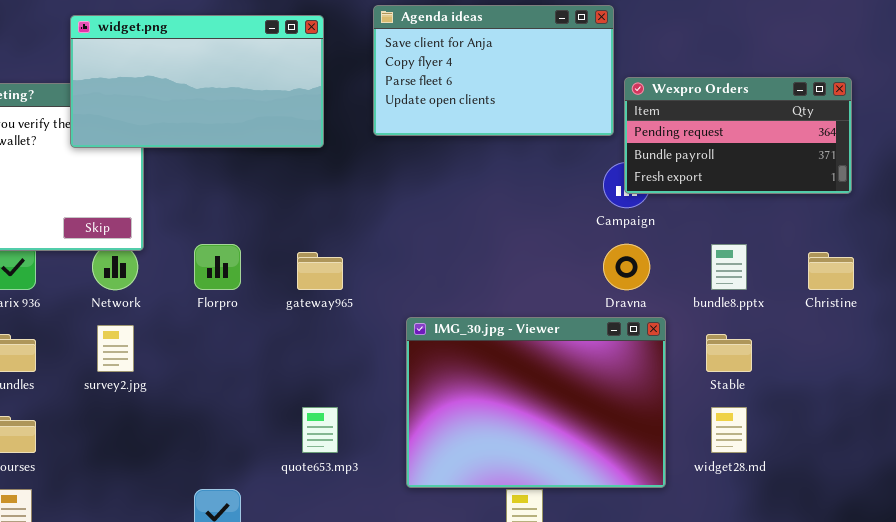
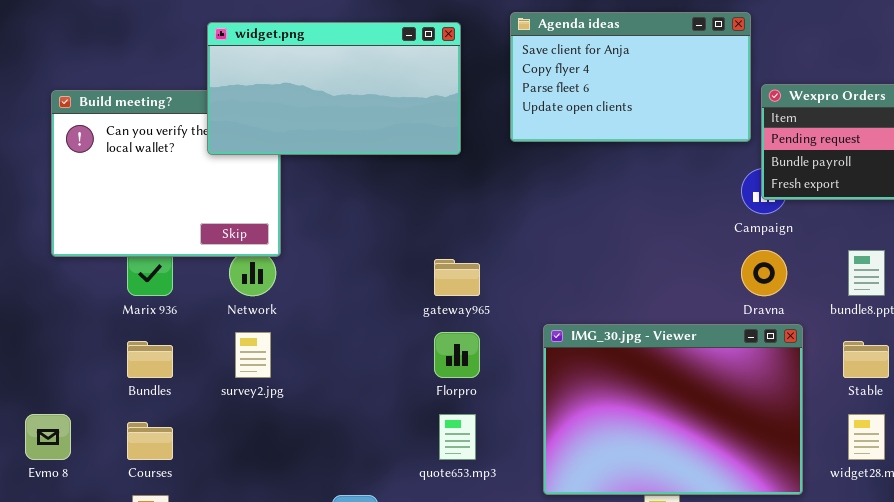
Florpro: [194,244,241,290] -> [434,332,480,378], moved

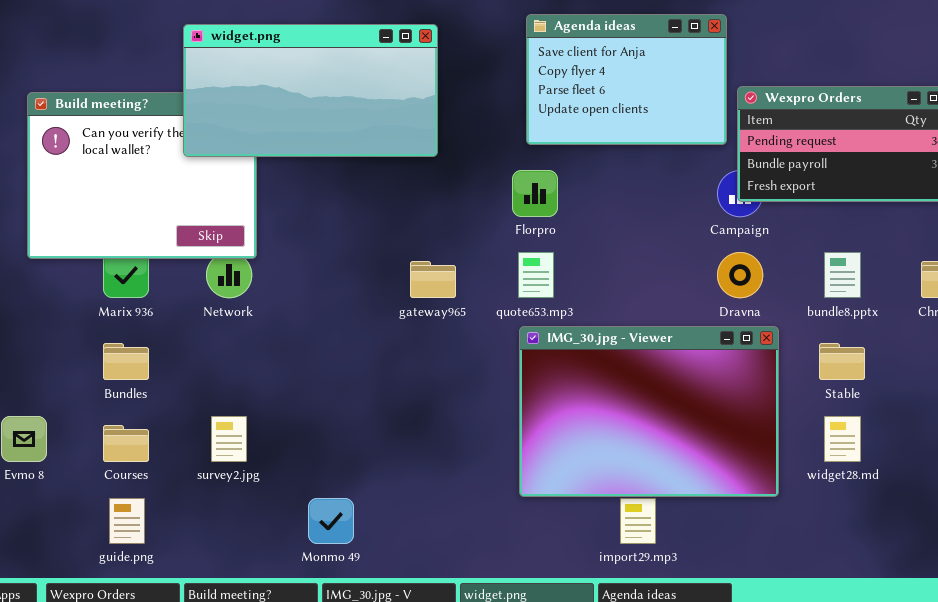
Agenda ideas: [510,12,751,142] -> [526,14,727,145], resized
survey2.jpg: [235,332,271,378] -> [211,416,247,462], moved
Florpro: [434,332,480,378] -> [512,170,558,217], moved
quote653.mp3: [439,414,476,460] -> [518,252,554,298], moved

